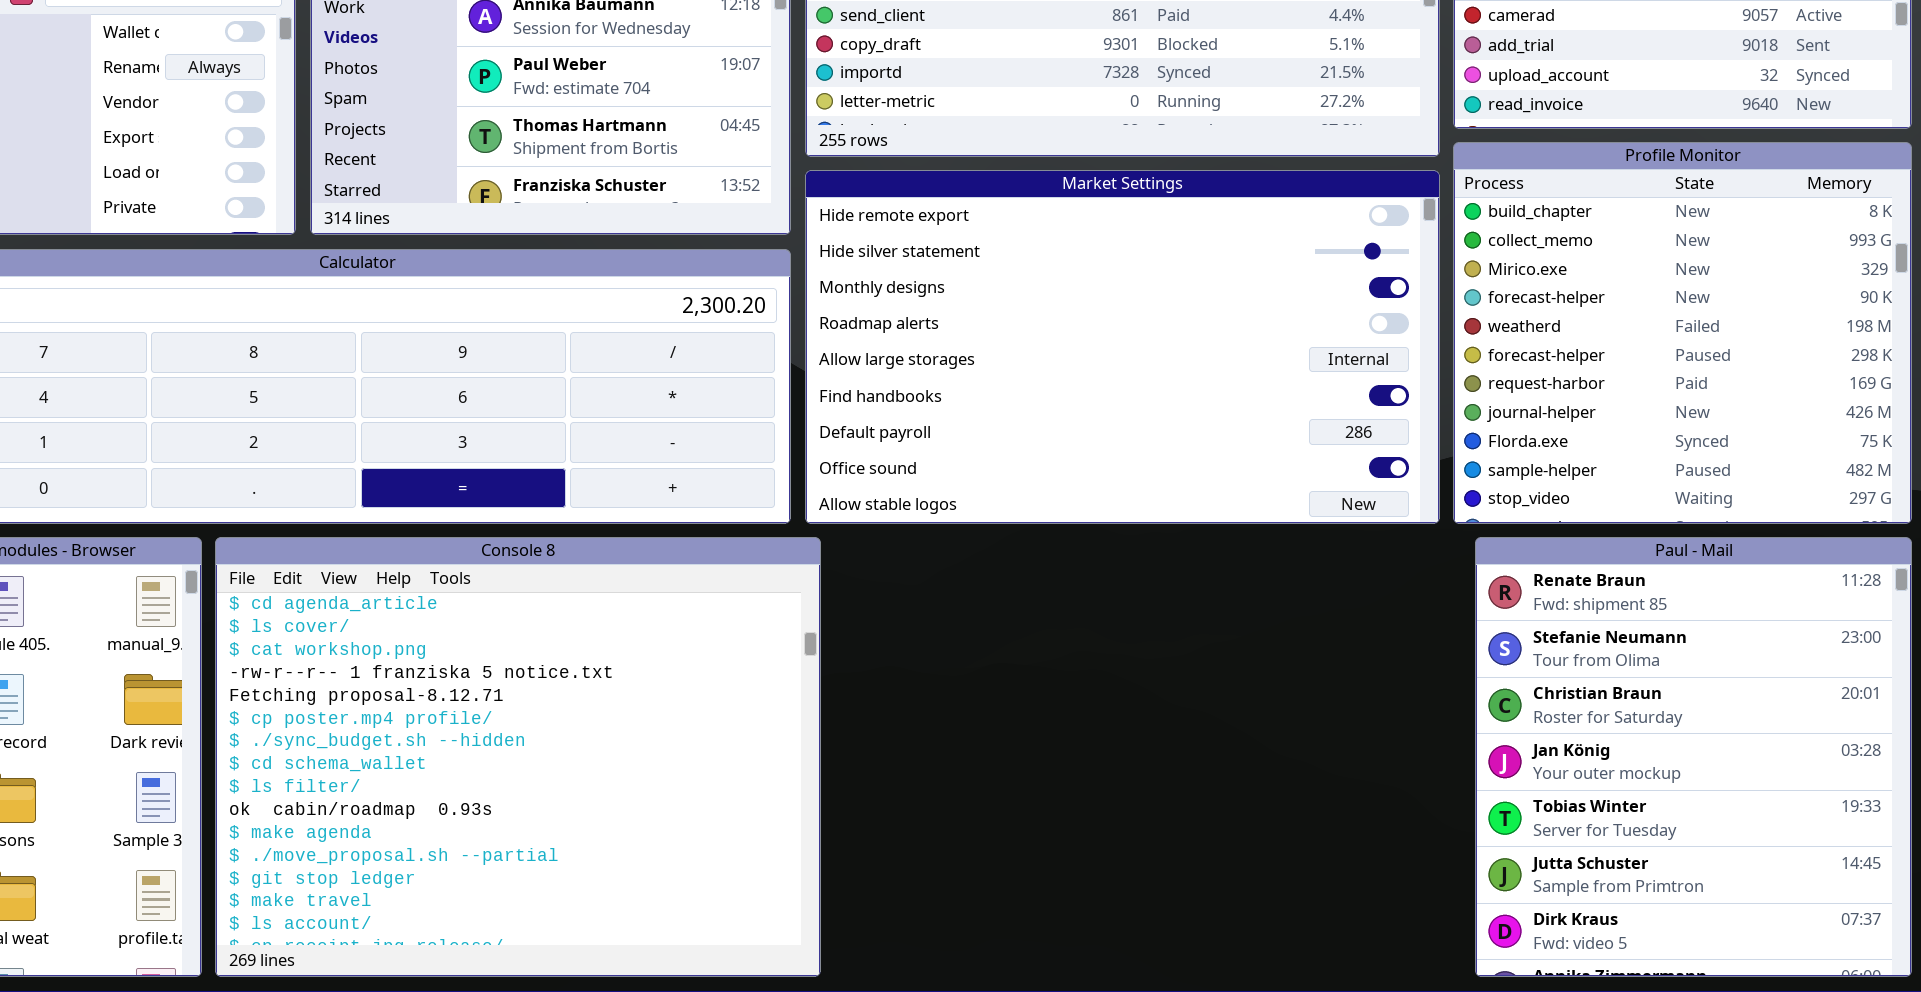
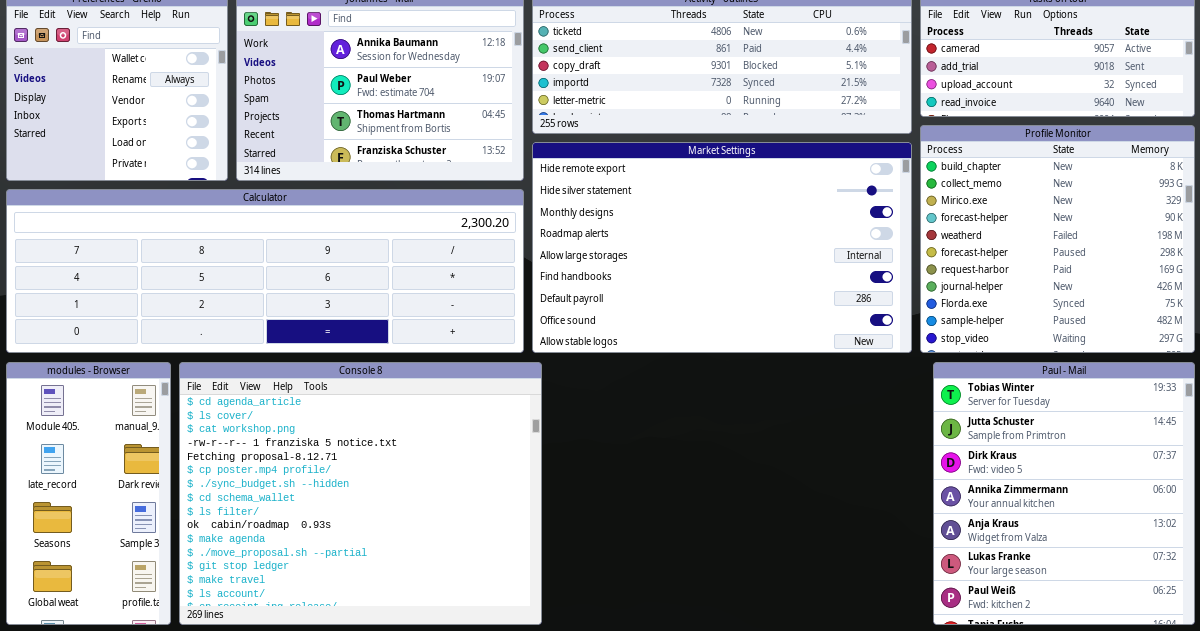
Paul - Mail: [1475,537,1912,977] -> [933,362,1195,625], scrolled down 4 rows

